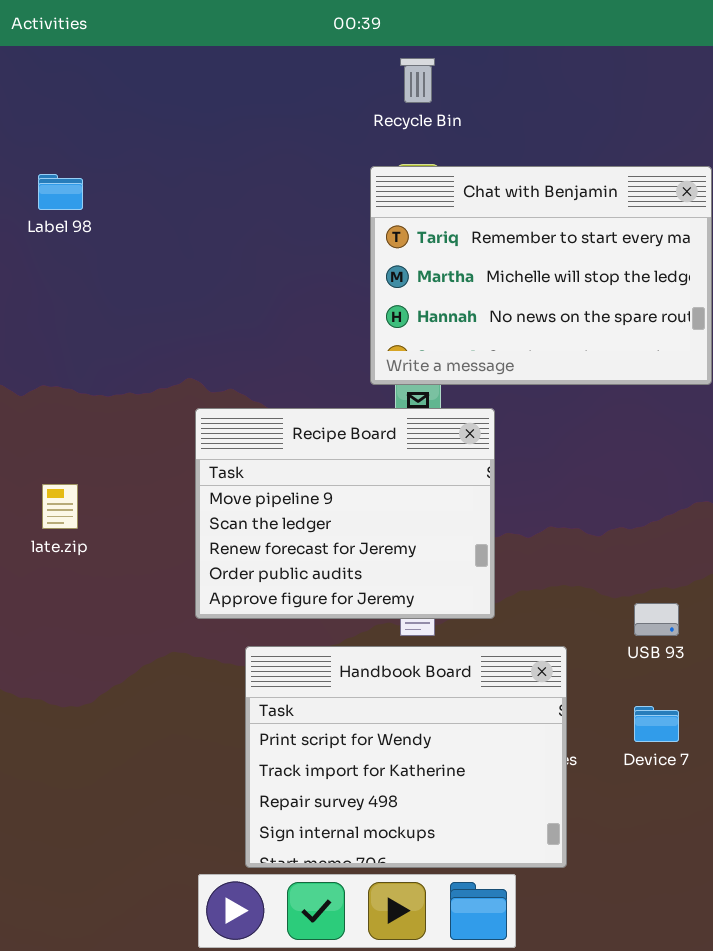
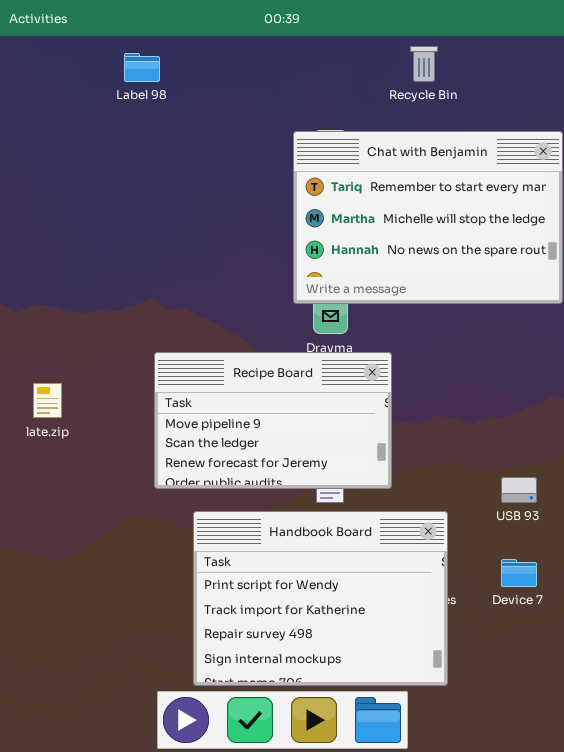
Recycle Bin: [400,58,435,103] -> [410,46,438,82], moved
Label 98: [38,174,83,210] -> [124,53,160,82], moved
Recipe Board: [195,408,495,619] -> [154,352,392,489], resized

